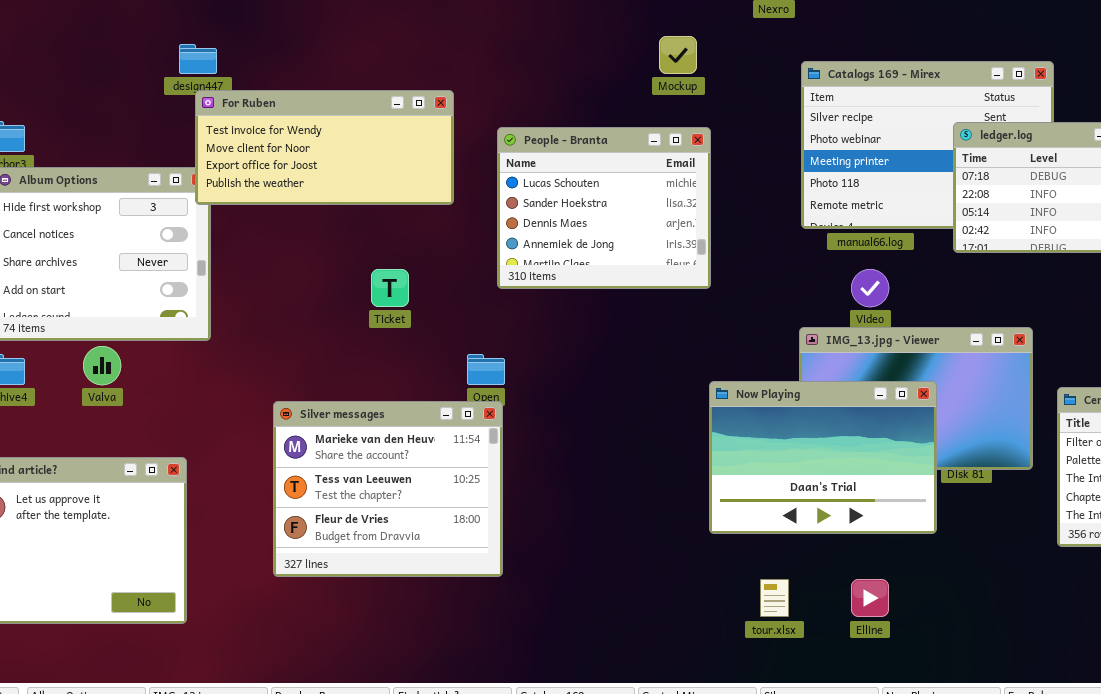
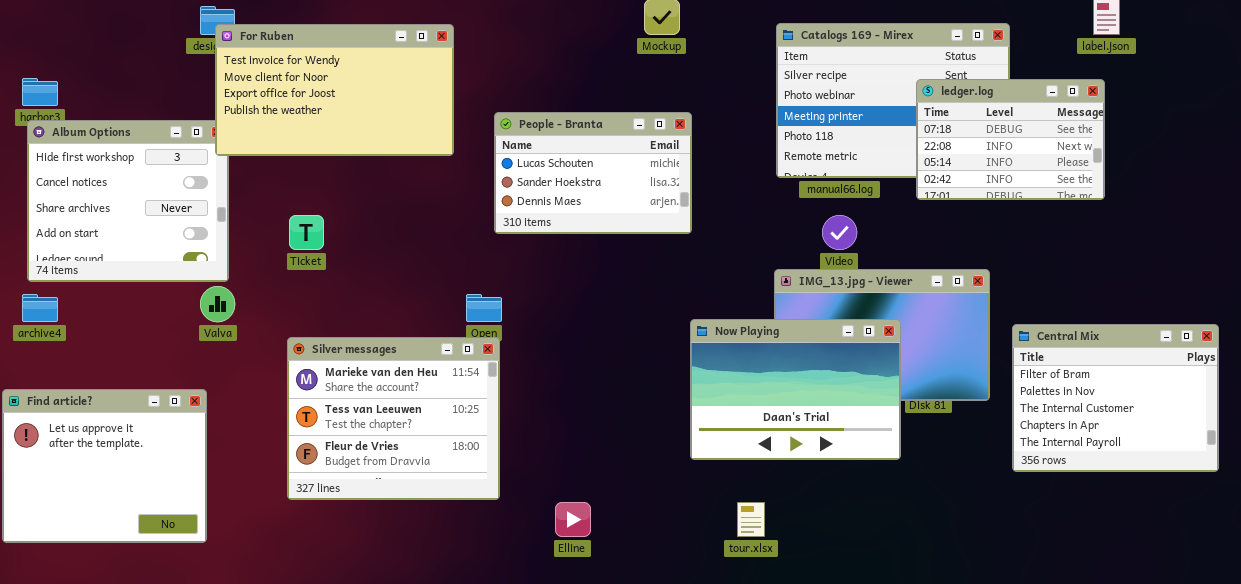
For Ruben: [195,90,454,205] -> [215,24,454,156], resized
People - Branta: [497,127,711,289] -> [494,112,692,234], resized
Ticket: [371,269,409,307] -> [289,215,324,250], moved
Valva: [83,346,121,385] -> [200,286,235,322], moved
Elline: [851,579,889,617] -> [555,502,591,537], moved

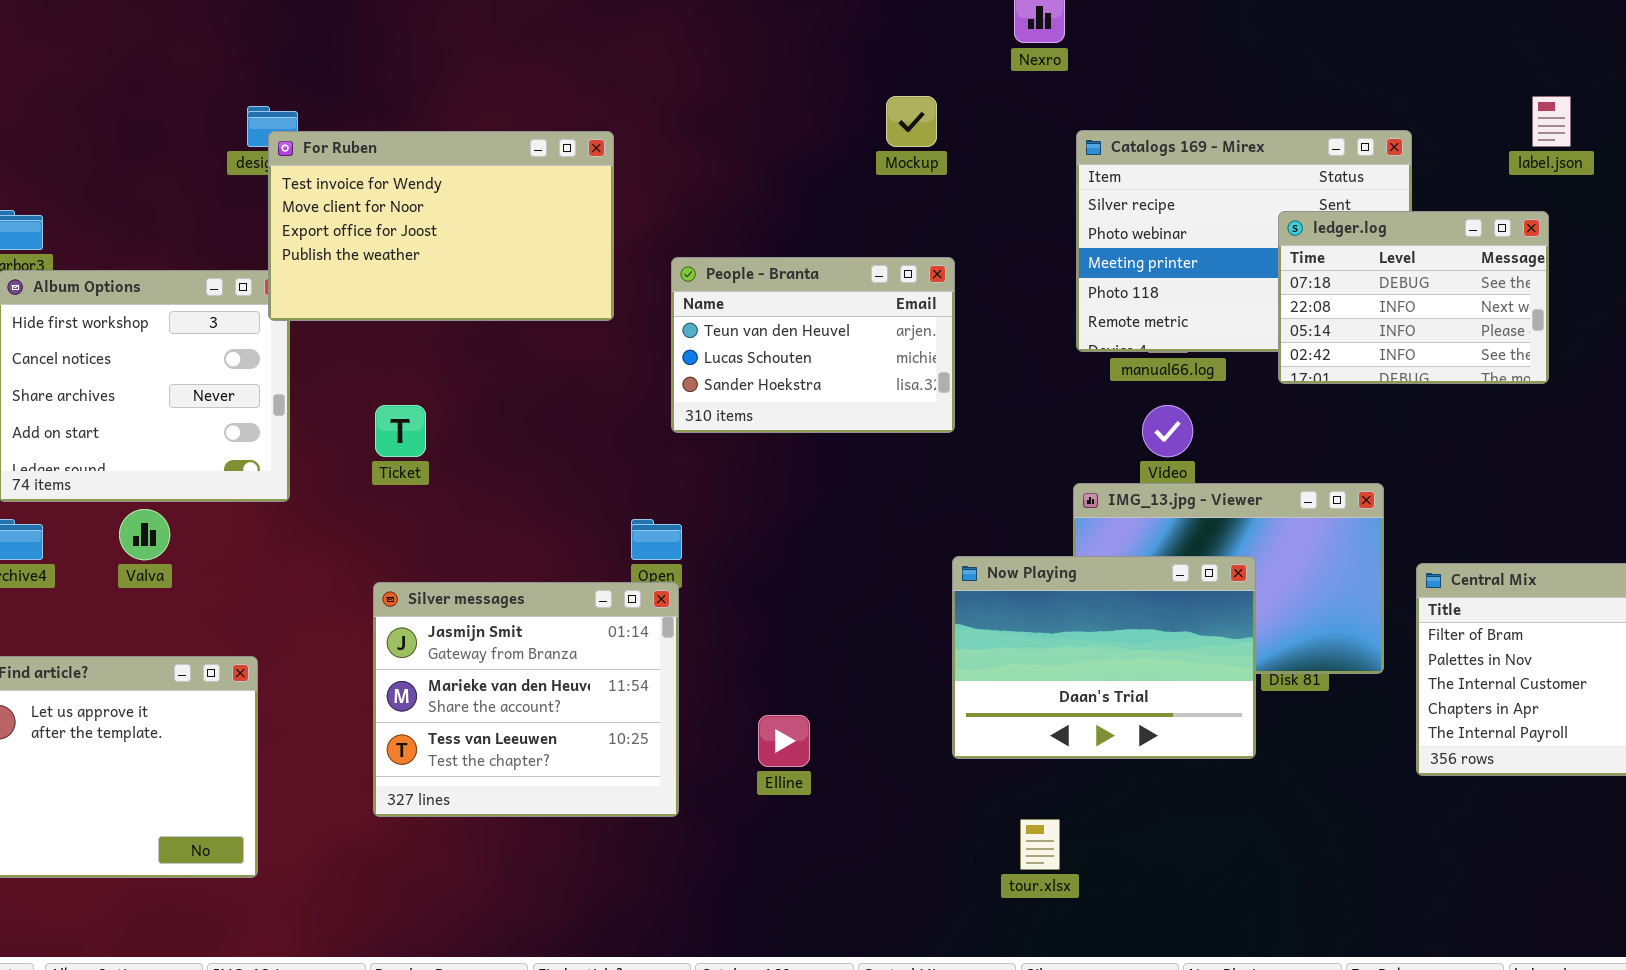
People - Branta: [494,112,692,234] -> [671,257,955,433], scrolled up 1 row
Valva: [200,286,235,322] -> [119,509,170,560], moved
Silver messages: [287,337,500,500] -> [373,582,679,817], scrolled up 1 row
Elline: [555,502,591,537] -> [758,715,810,767], moved

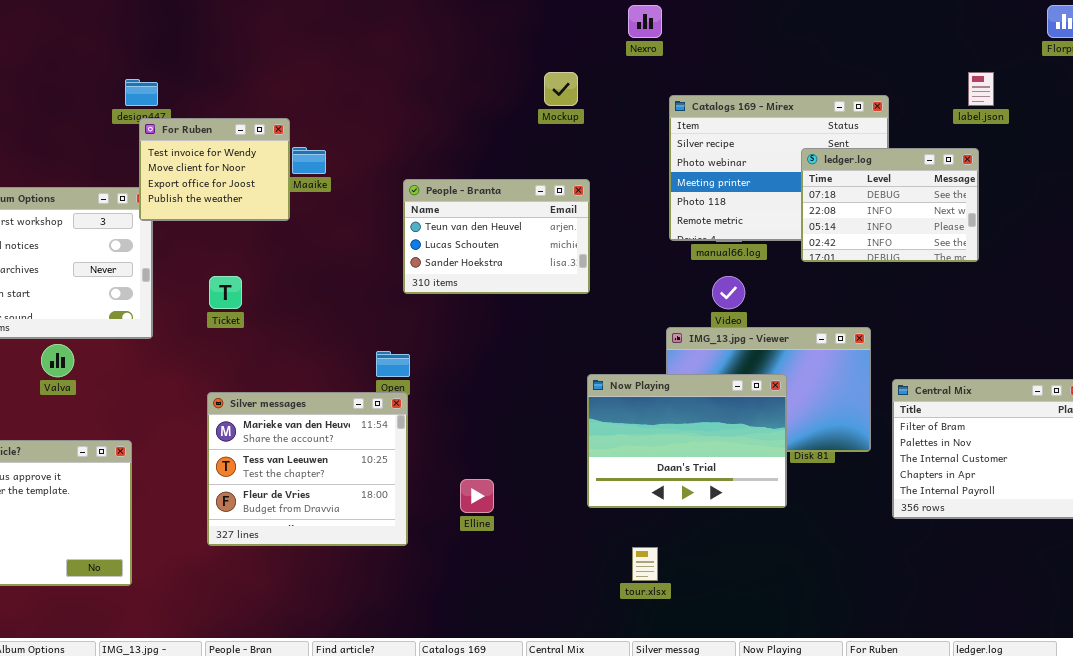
For Ruben: [268,131,614,321] -> [139,118,290,221], resized
Silver messages: [373,582,679,817] -> [207,392,408,546], scrolled down 1 row

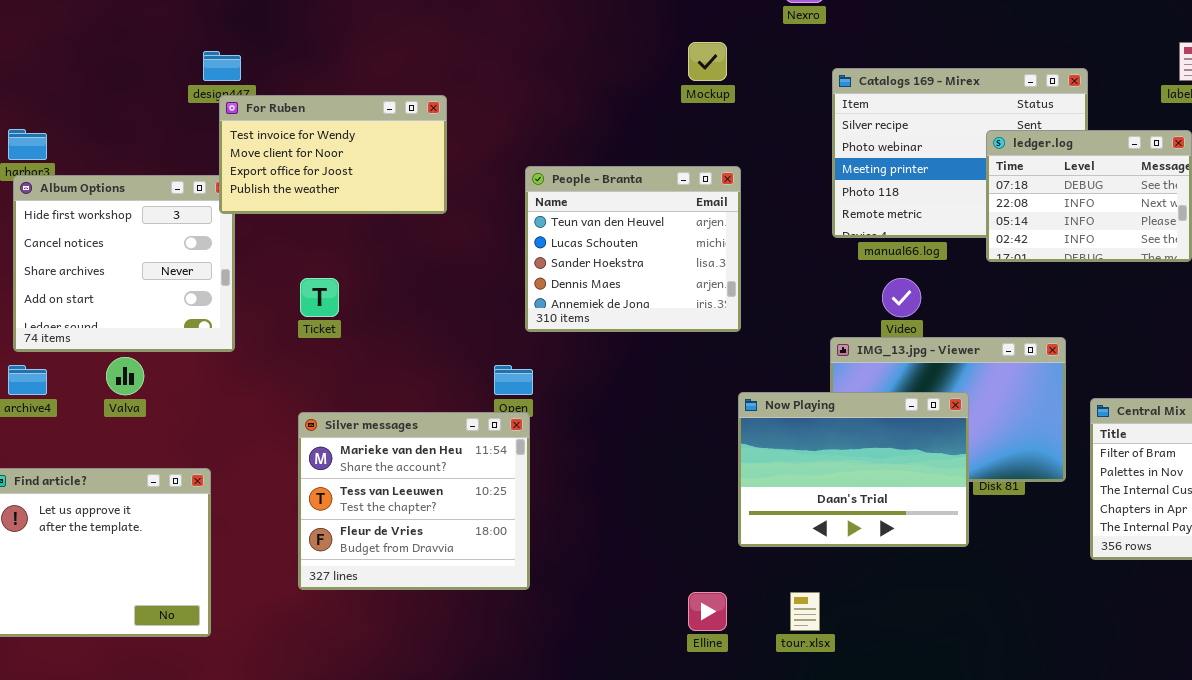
For Ruben: [139,118,290,221] -> [219,95,447,214], resized
People - Branta: [403,179,590,294] -> [525,166,741,332], resized
Elline: [460,479,494,513] -> [688,592,727,631], moved

